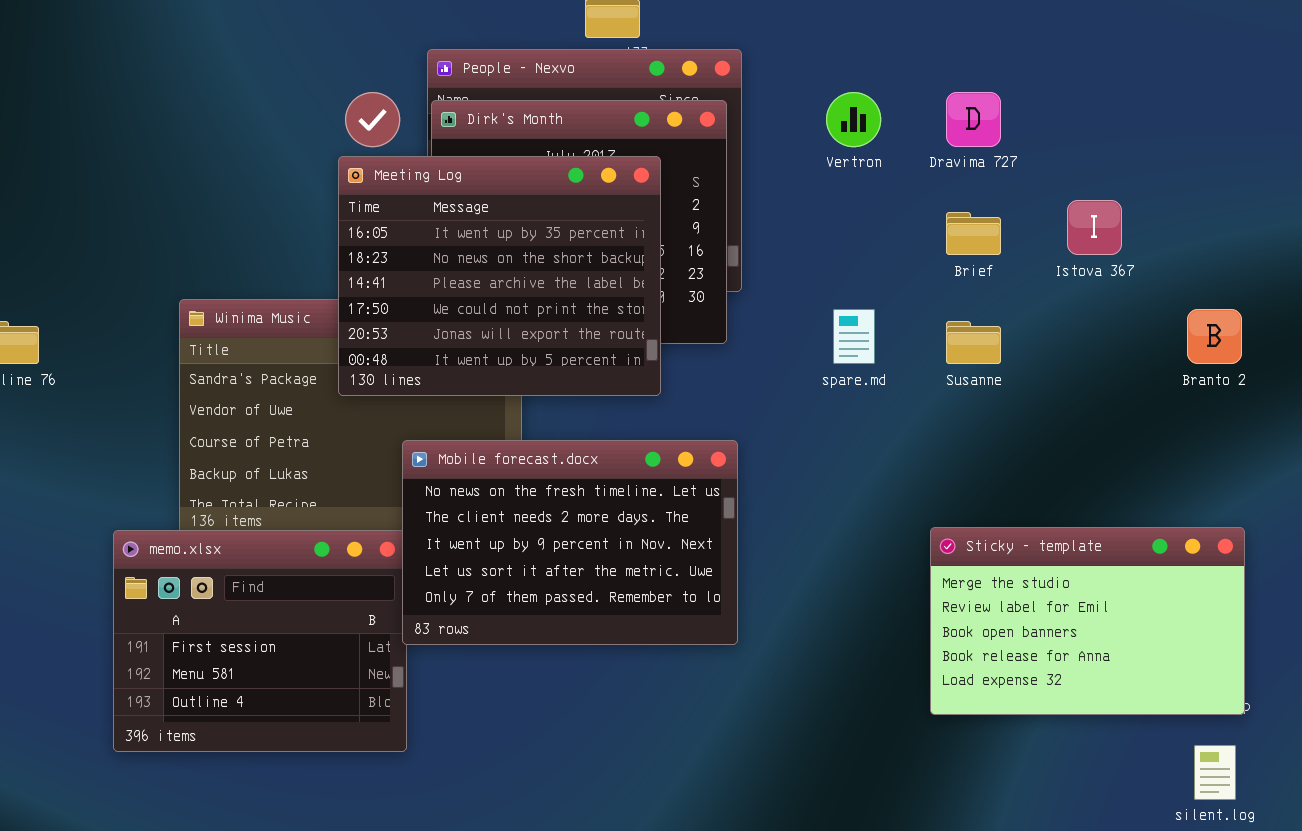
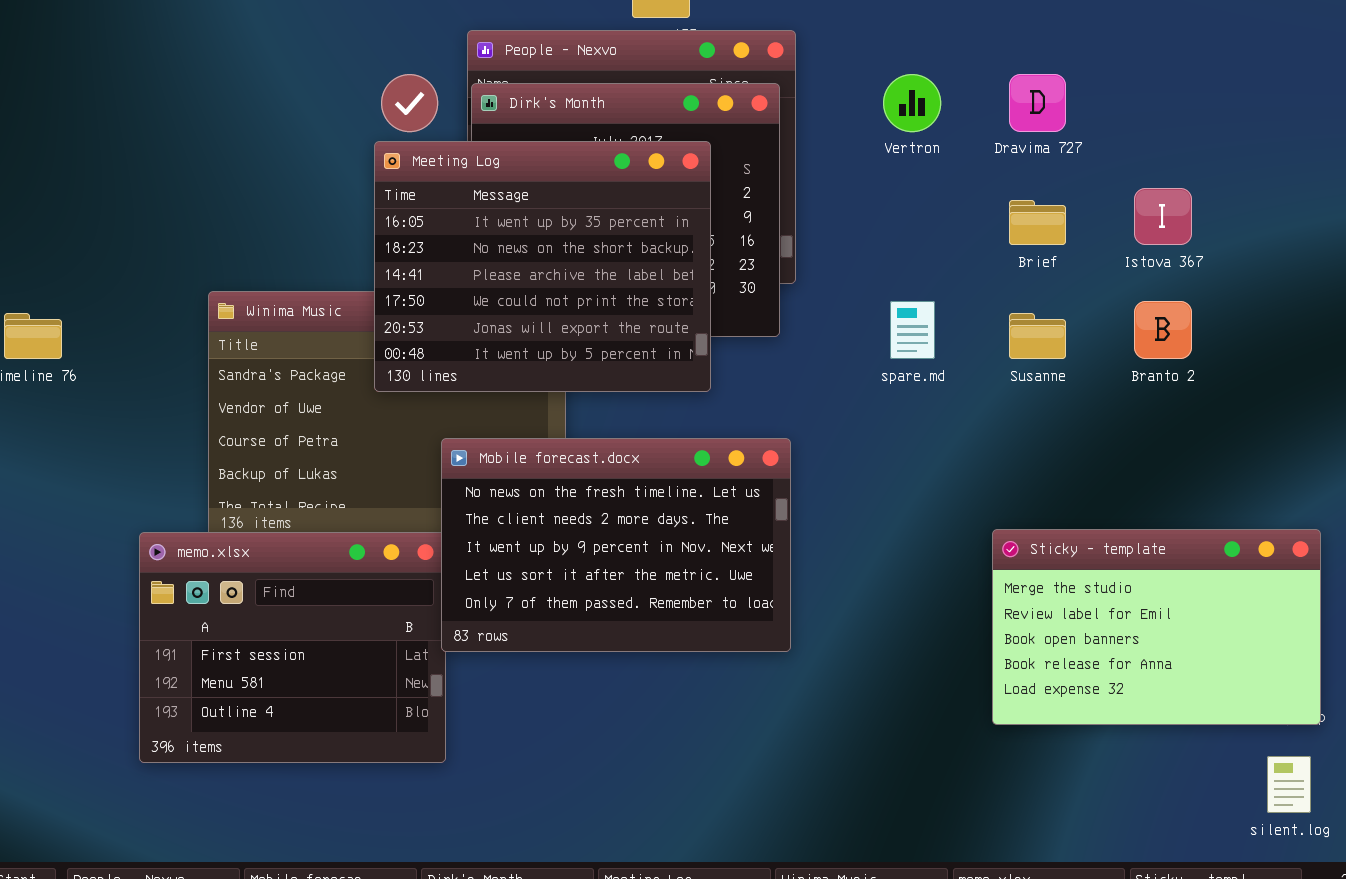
Branto 2: [1187,309,1242,364] -> [1134,301,1192,359], moved

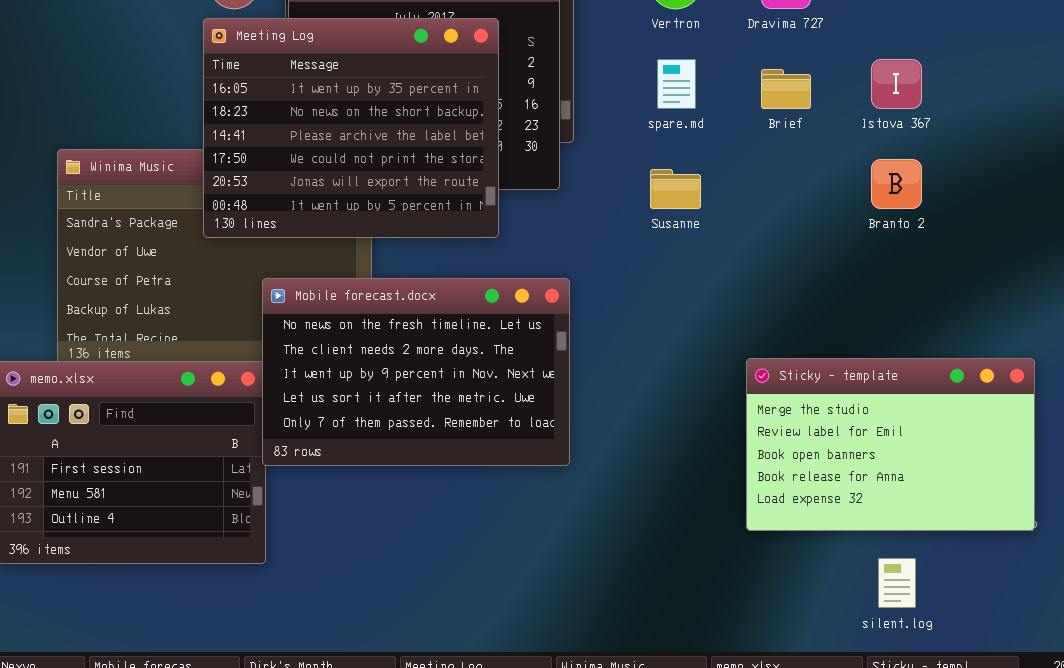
spare.md: [890,301,935,359] -> [657,59,696,109], moved
Susanne: [1009,313,1066,359] -> [650,169,701,209], moved
silent.log: [1267,756,1311,813] -> [878,558,916,608], moved

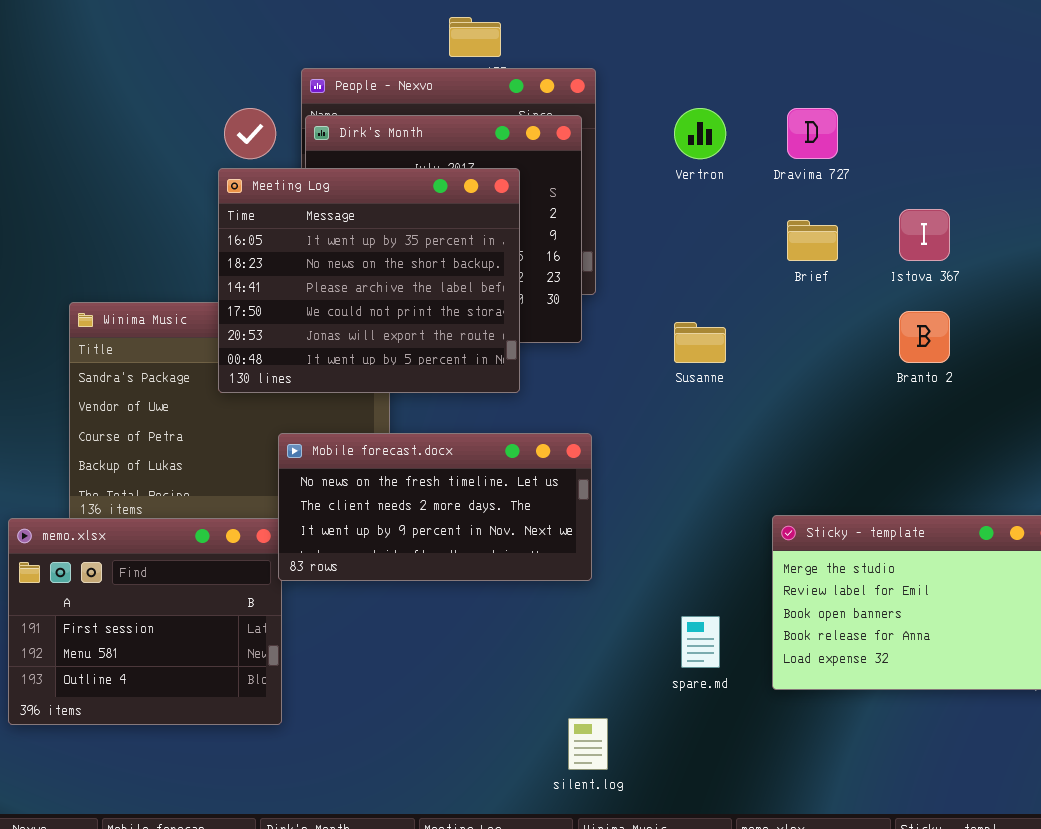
spare.md: [657,59,696,109] -> [681,616,720,668], moved
Mobile forecast.docx: [262,278,570,466] -> [278,433,592,581], resized
silent.log: [878,558,916,608] -> [568,718,608,770], moved

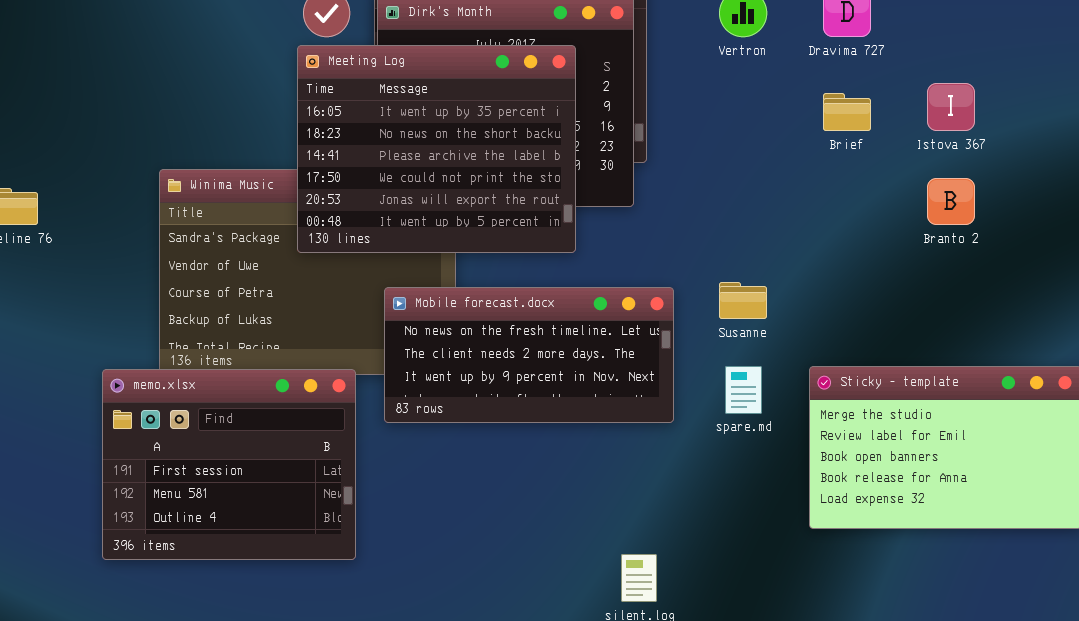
Susanne: [674,322,726,363] -> [719,282,767,319], moved
Mobile forecast.docx: [278,433,592,581] -> [384,287,674,423], moved
spare.md: [681,616,720,668] -> [725,366,762,414], moved

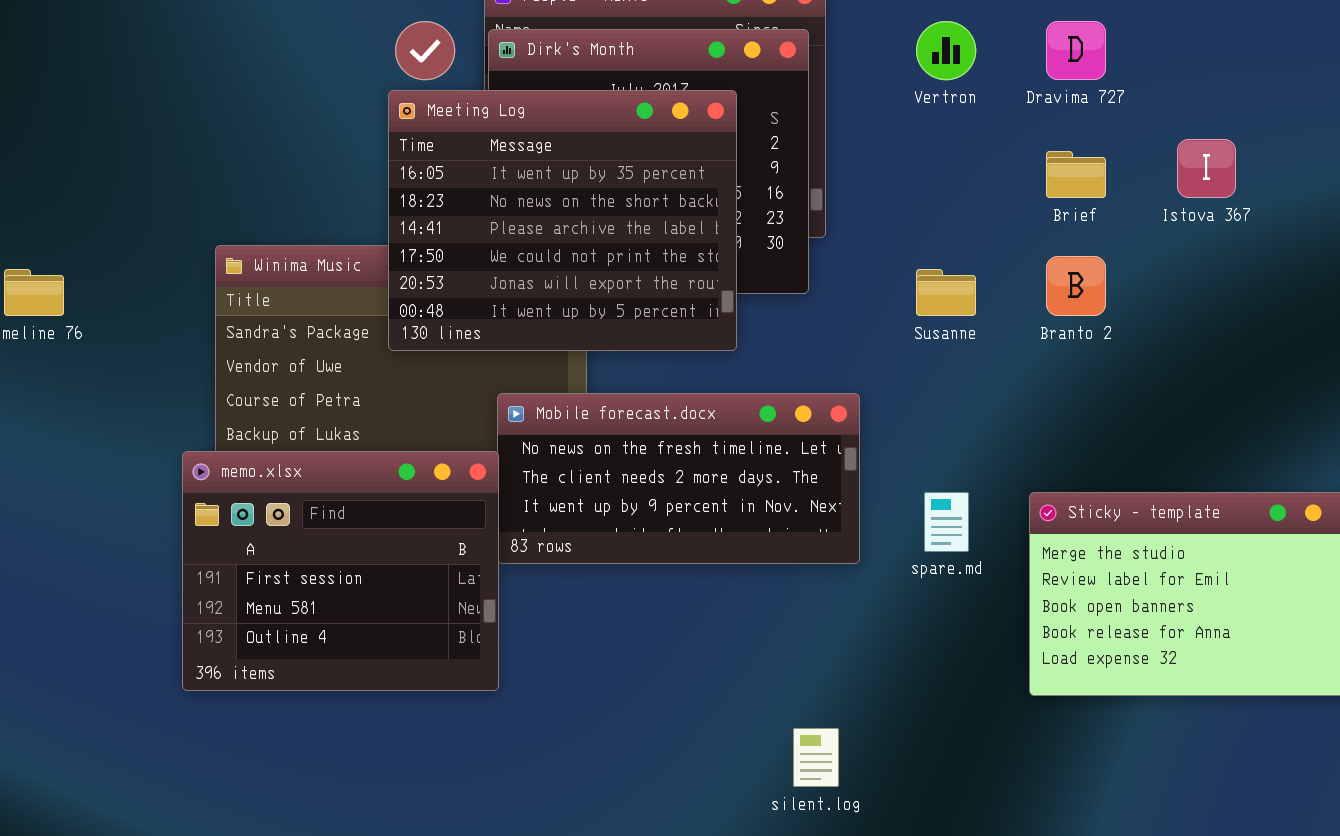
Branto 2: [927,178,975,225] -> [1046,256,1106,316], moved
Susanne: [719,282,767,319] -> [916,269,976,316], moved
memo.xlsx: [102,369,356,560] -> [182,451,499,691], moved

